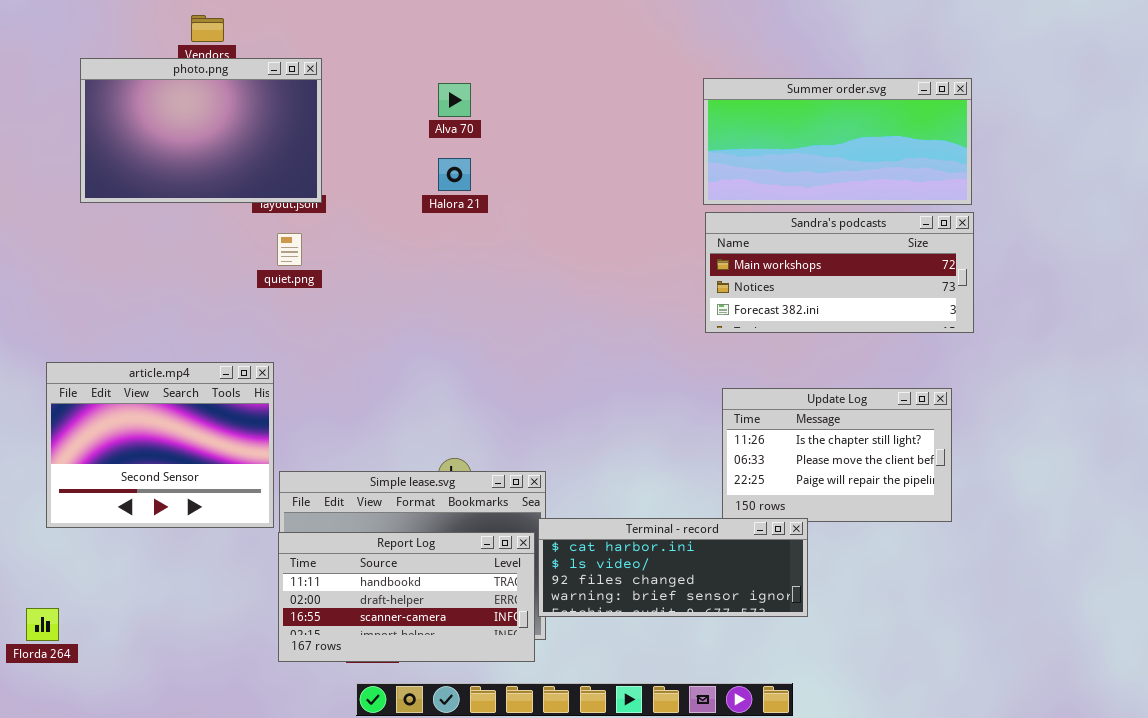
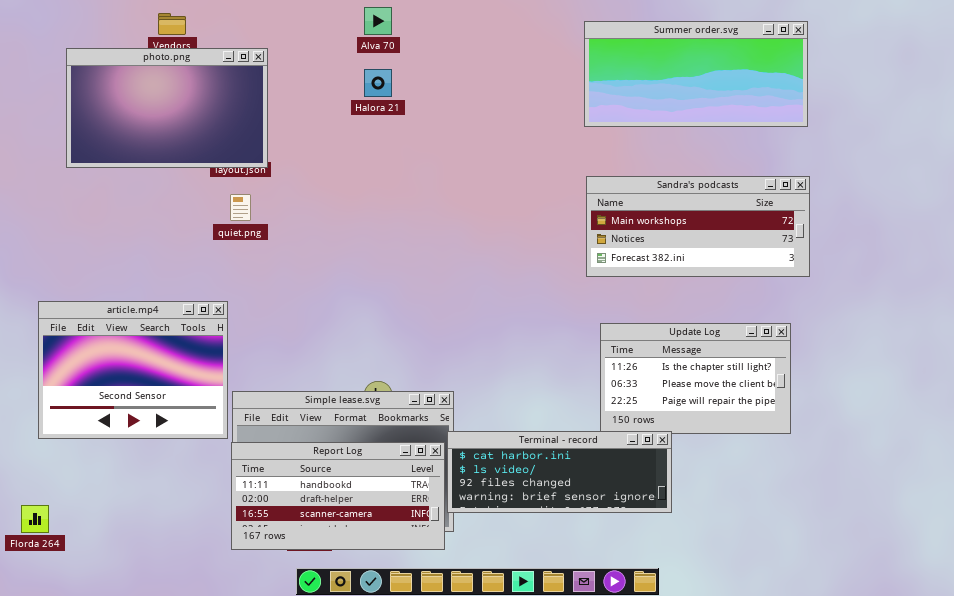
Summer order.svg: [703,78,972,205] -> [584,21,808,127], moved
Alva 70: [438,83,471,117] -> [364,7,392,35], moved
Halora 21: [438,158,471,191] -> [364,69,392,97], moved

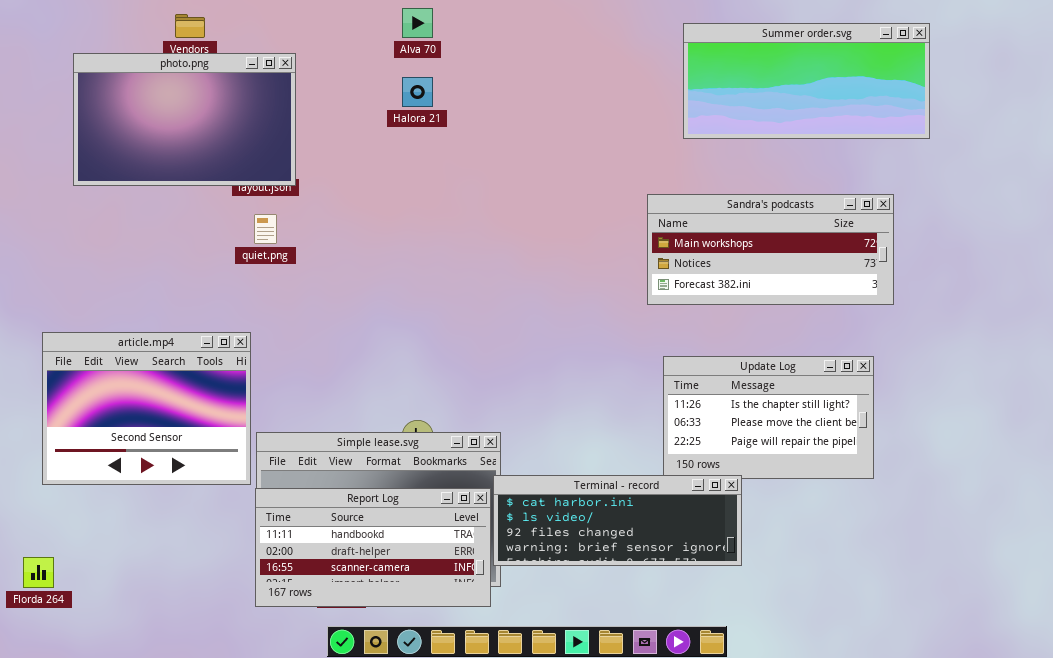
Summer order.svg: [584,21,808,127] -> [683,23,930,139], moved

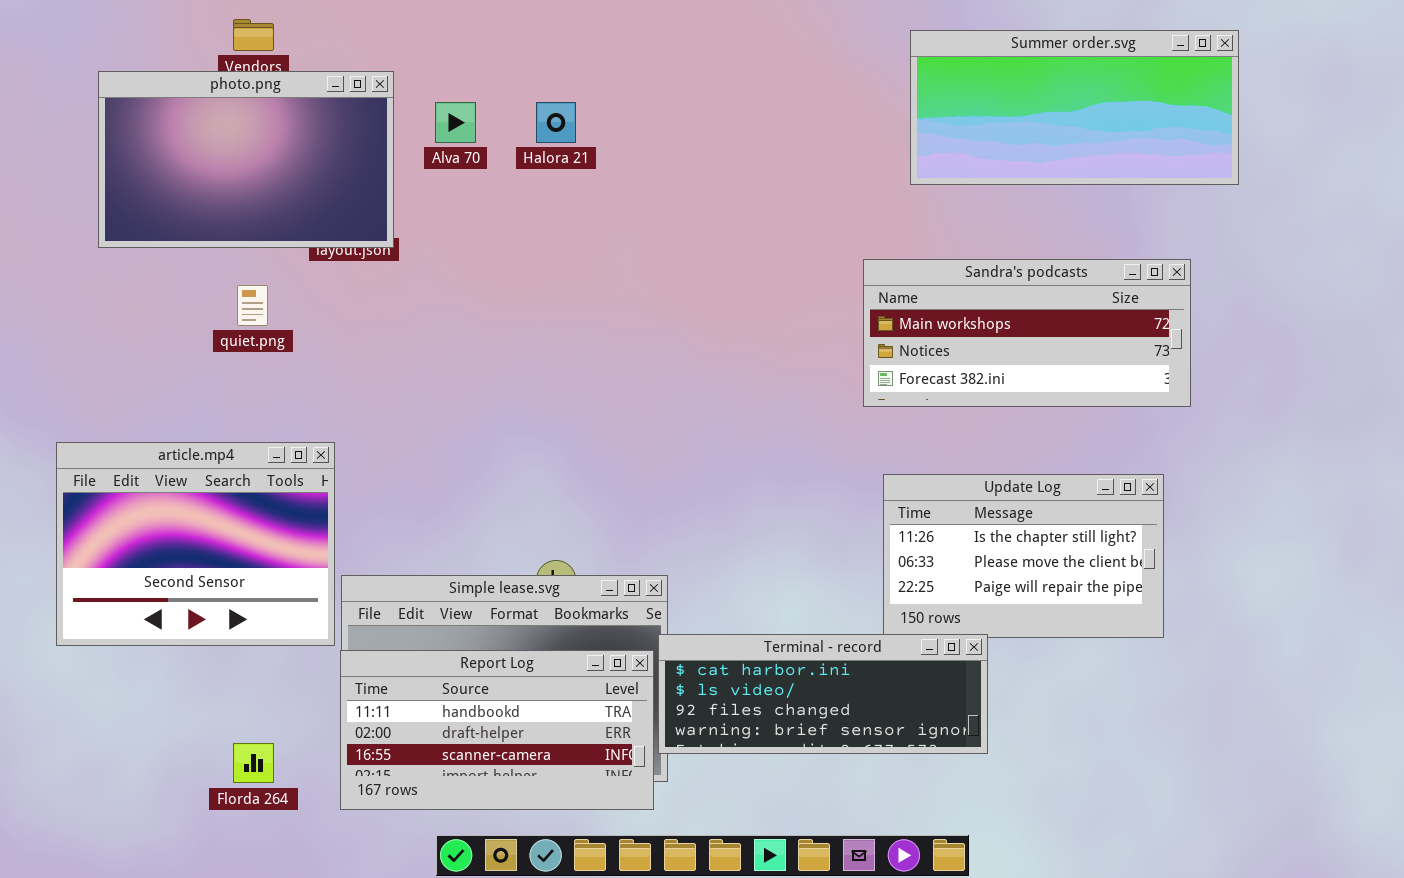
Alva 70: [402,8,433,38] -> [435,102,476,143], moved
quiet.png: [254,214,277,244] -> [237,285,268,326], moved
Florda 264: [23,557,54,588] -> [233,743,274,783], moved

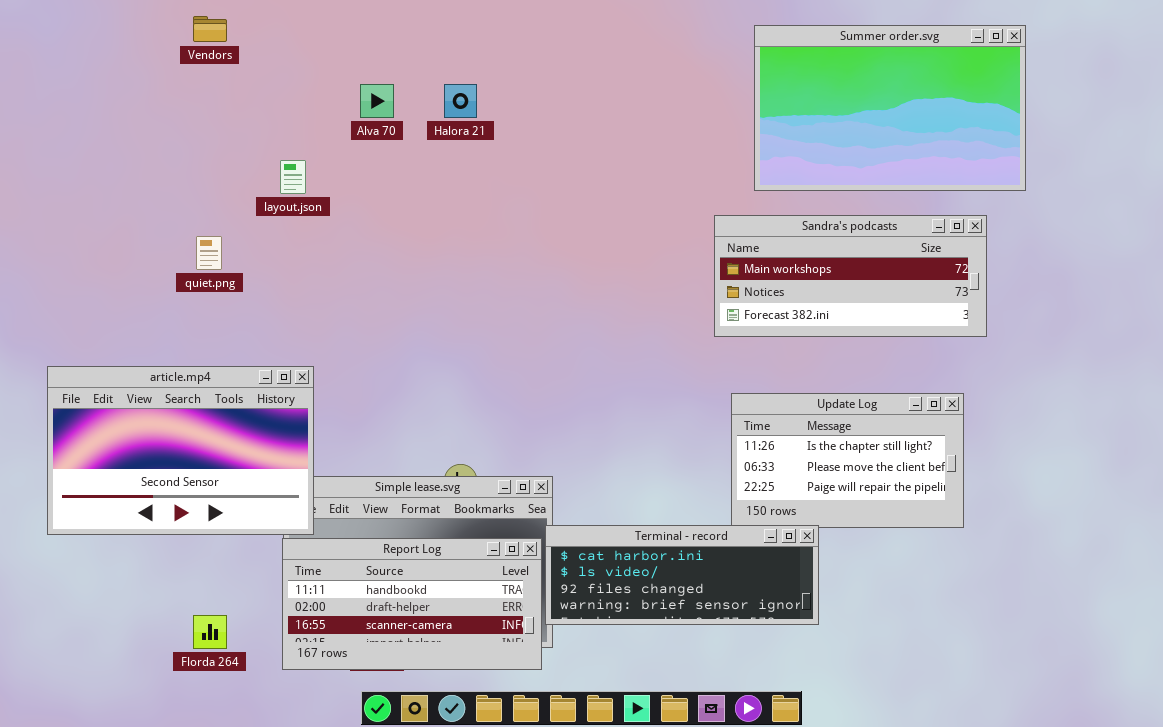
Summer order.svg: [910,30,1239,185] -> [754,25,1026,191], resized
photo.png: [98,71,394,248] -> none, closed
article.mp4: [56,442,335,646] -> [47,366,314,535], resized

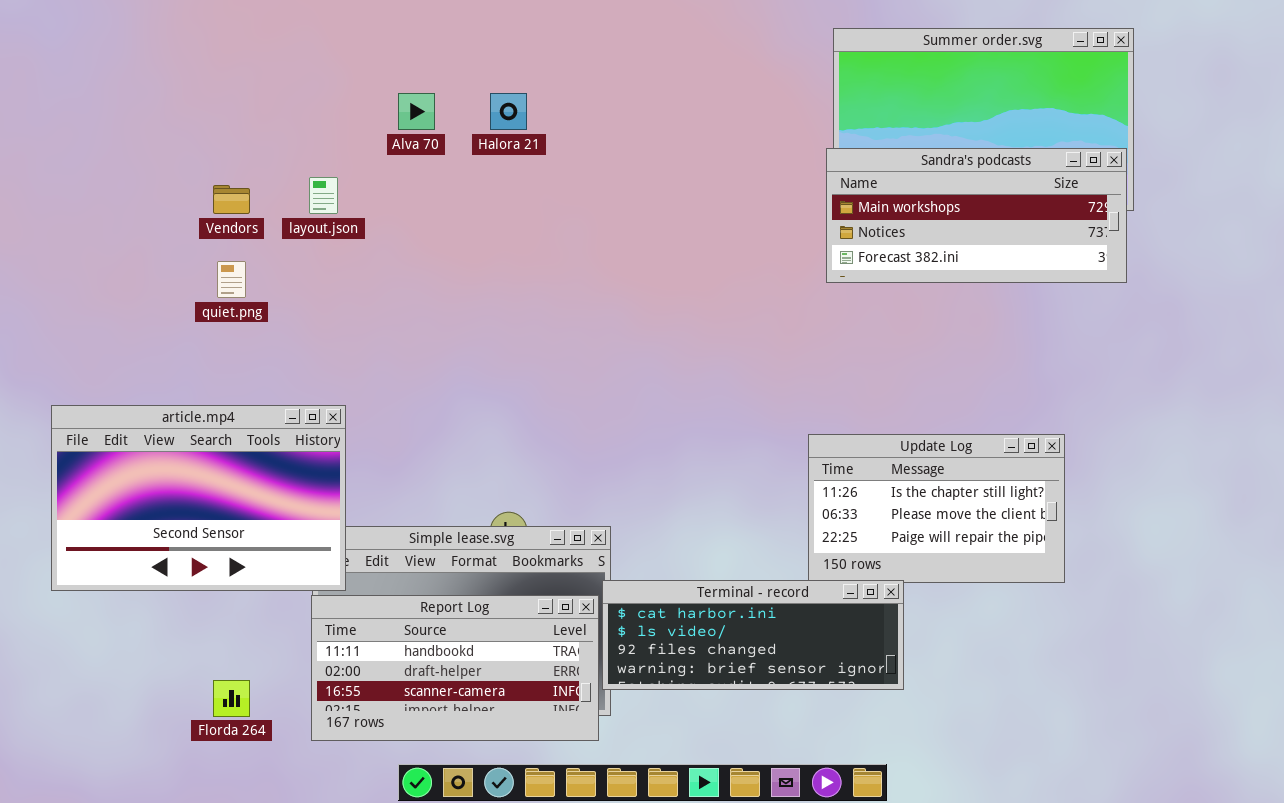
Vendors: [193,16,227,42] -> [213,185,250,214], moved
Sandra's podcasts: [714,215,987,337] -> [826,148,1127,283], moved

